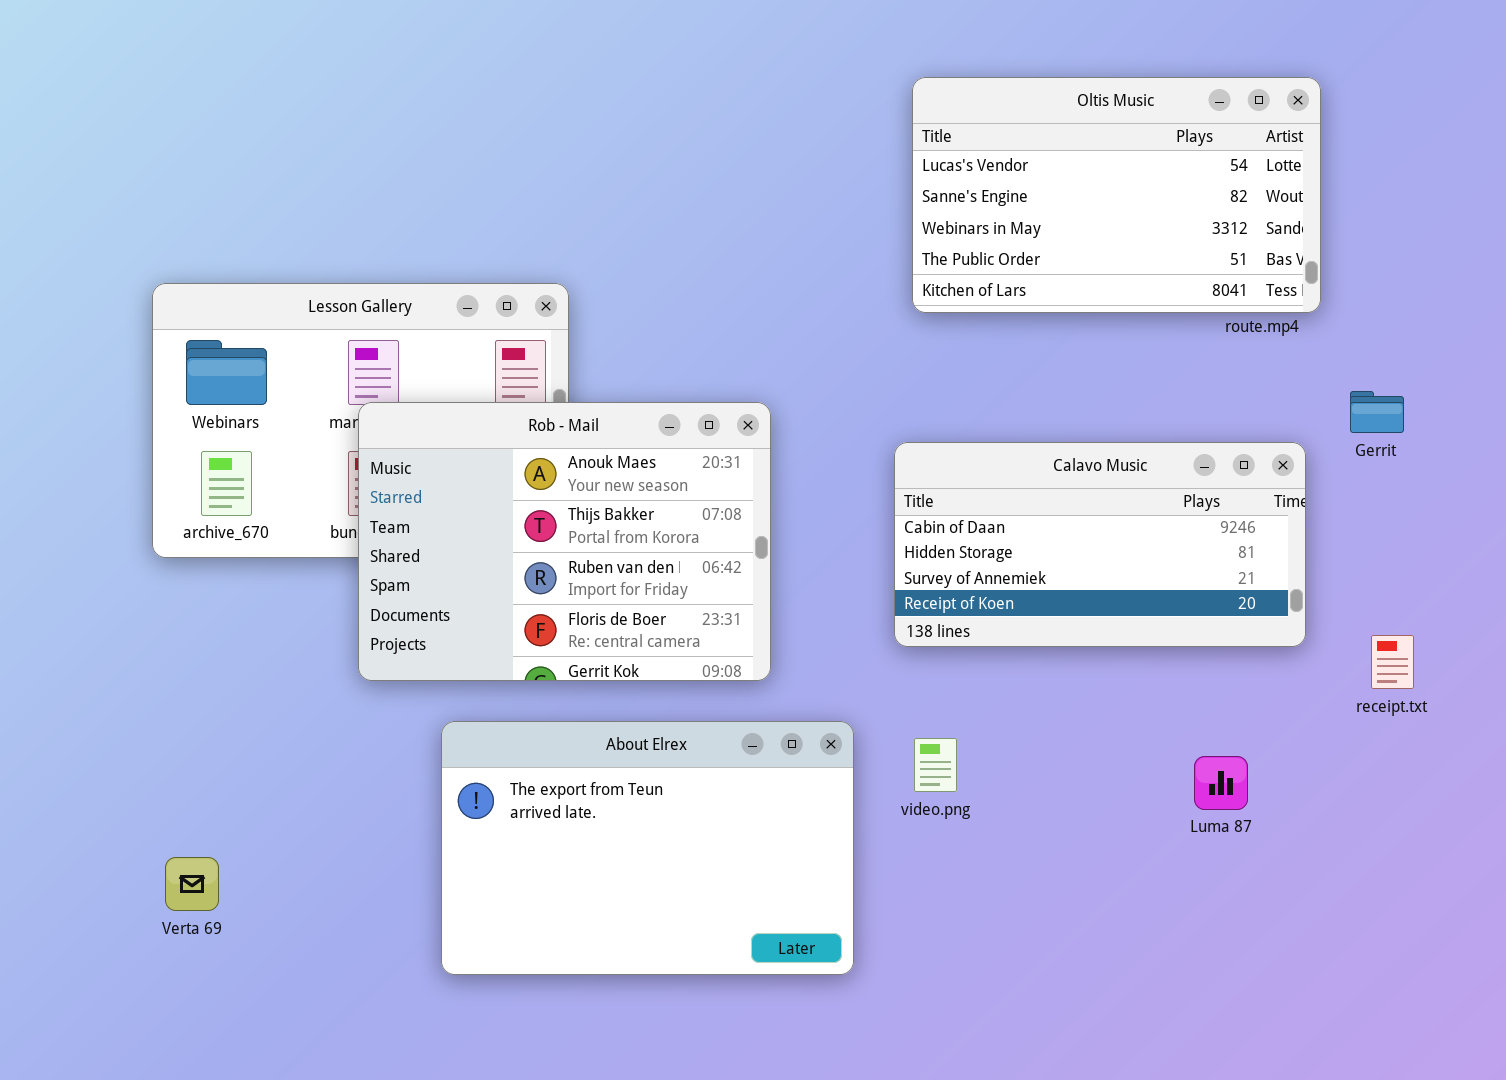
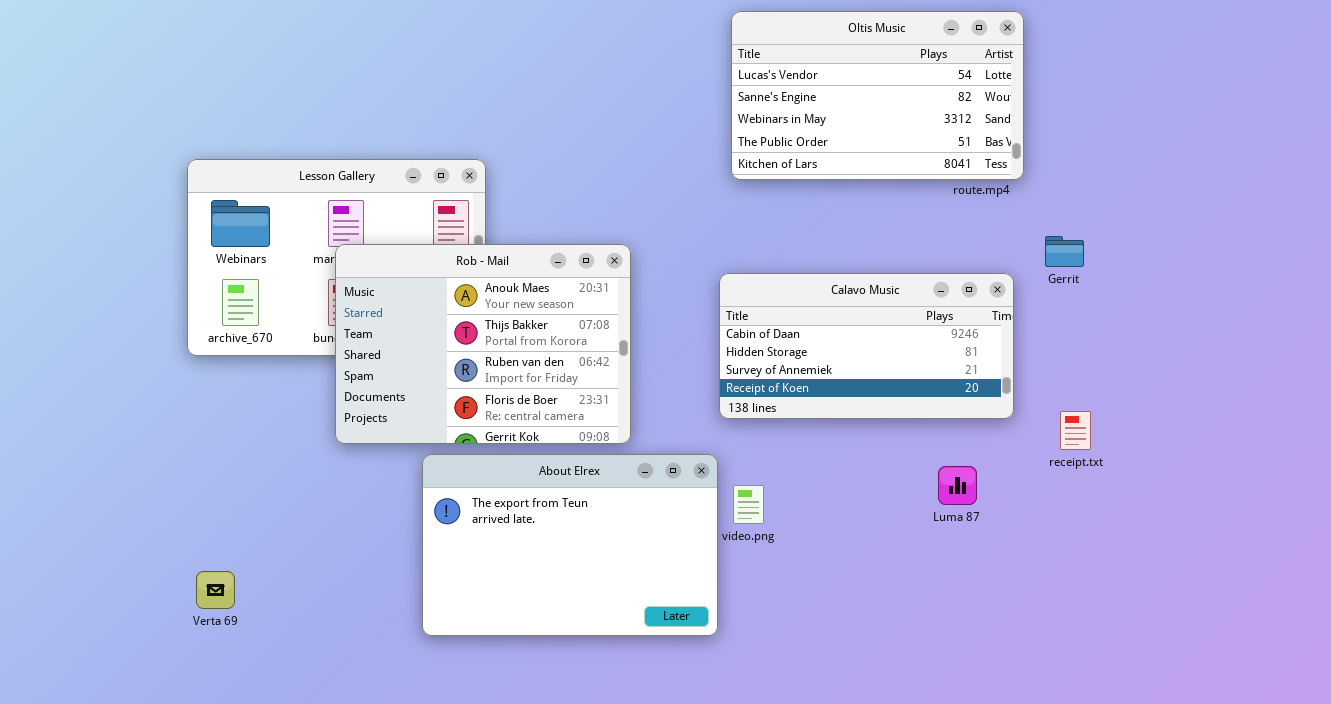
About Elrex: [441,721,854,975] -> [422,454,718,636], moved
Luma 87: [1194,756,1248,810] -> [938,466,977,505], moved

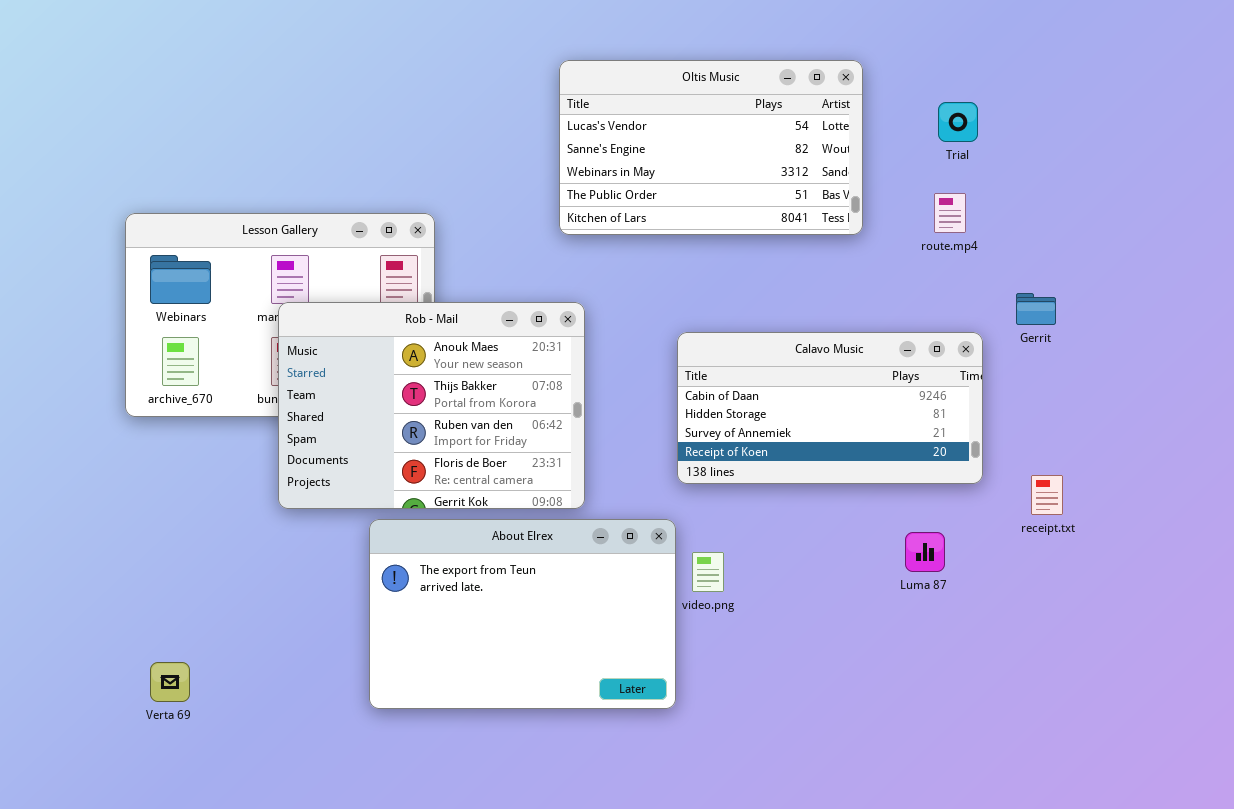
Oltis Music: [731,11,1024,180] -> [559,60,863,235], moved
Verta 69: [196,571,235,609] -> [150,662,190,702], moved

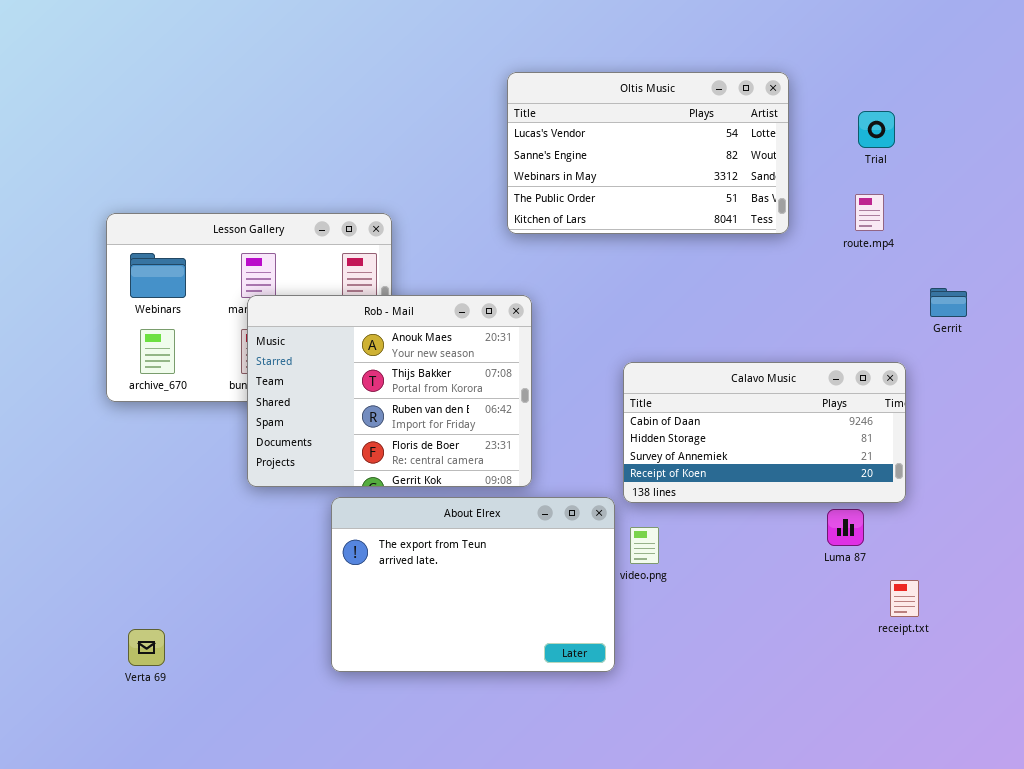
Calavo Music: [677,332,983,484] -> [623,362,906,503], moved
receipt.txt: [1031,475,1063,515] -> [890,580,919,617], moved

